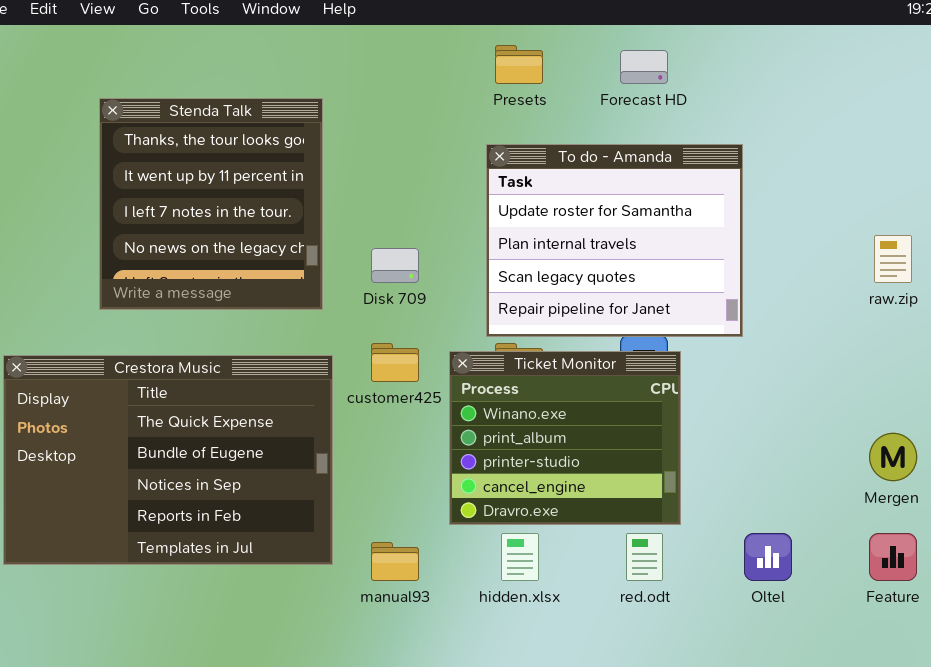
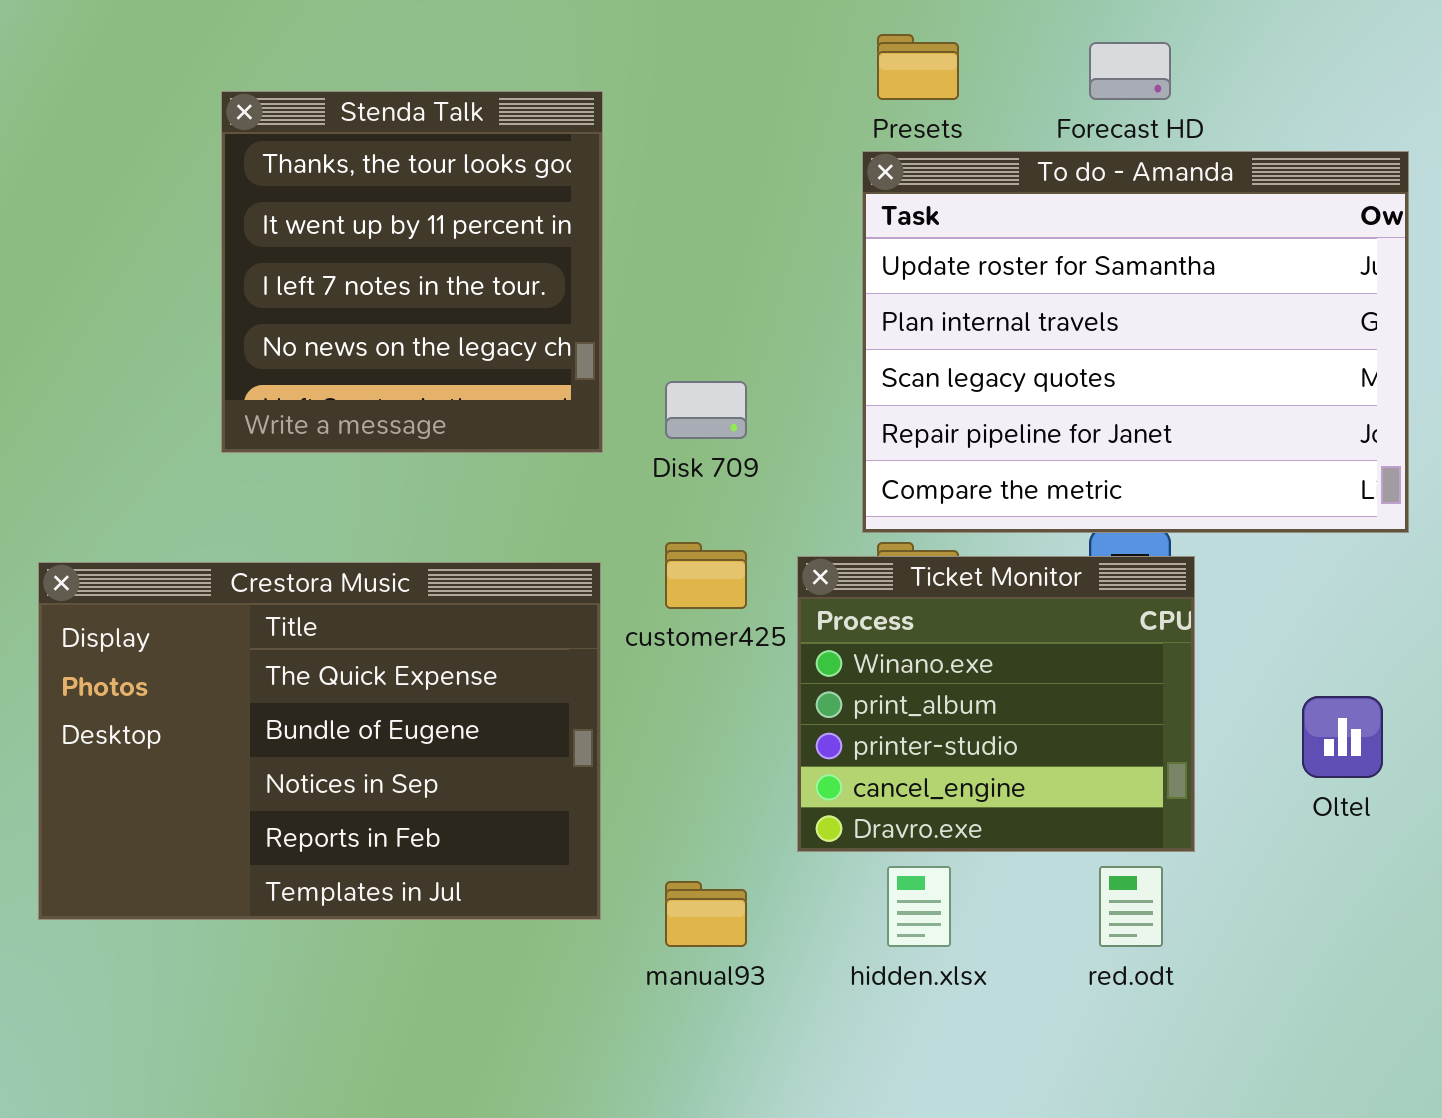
Stenda Talk: [99,98,323,310] -> [221,91,603,453], moved
To do - Amanda: [486,144,743,337] -> [862,151,1409,533], resized
Oltel: [744,533,792,581] -> [1302,696,1383,778], moved

